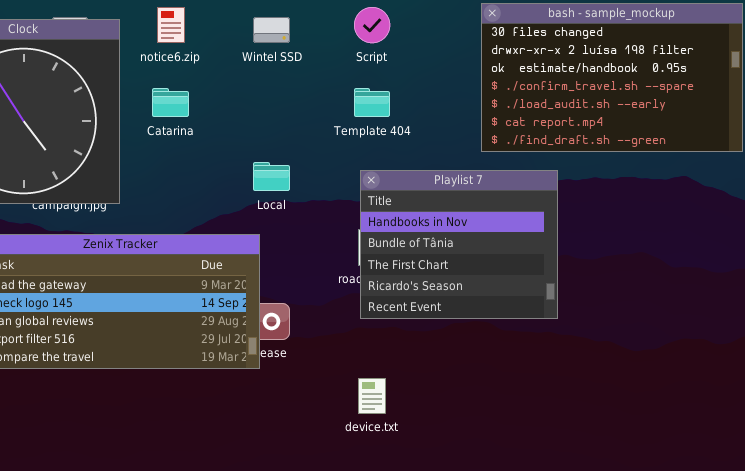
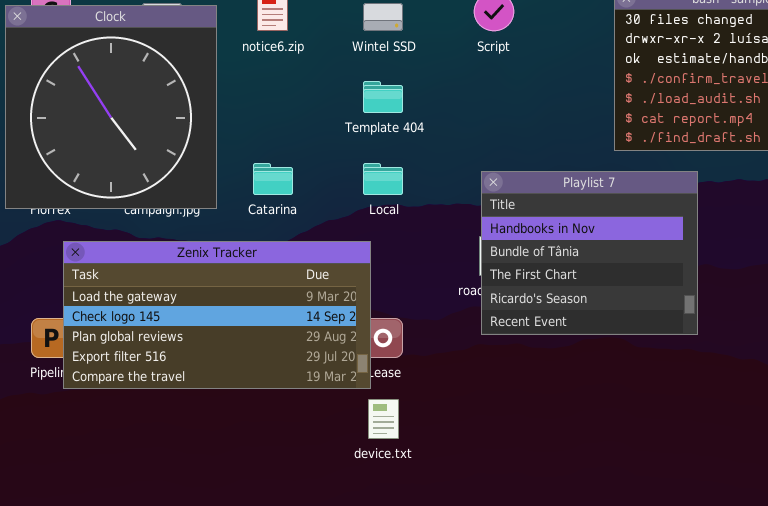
Catarina: [152,88,189,117] -> [253,163,293,195], moved
Template 404: [354,88,390,117] -> [363,81,403,113], moved
device.txt: [358,378,386,414] -> [368,399,399,439], moved

